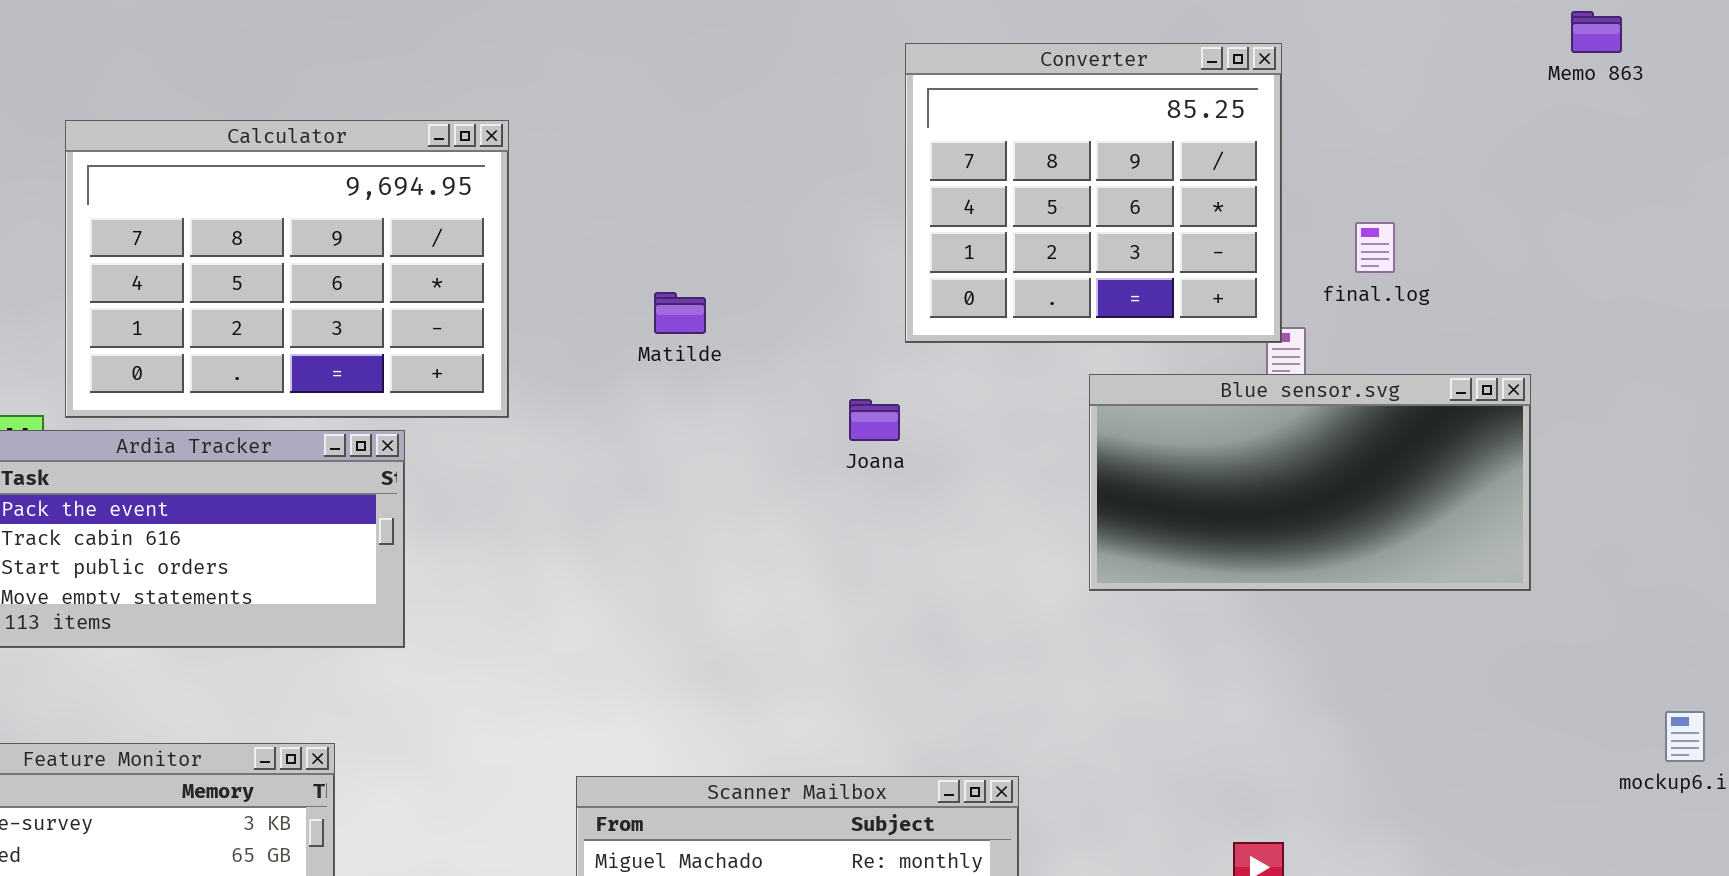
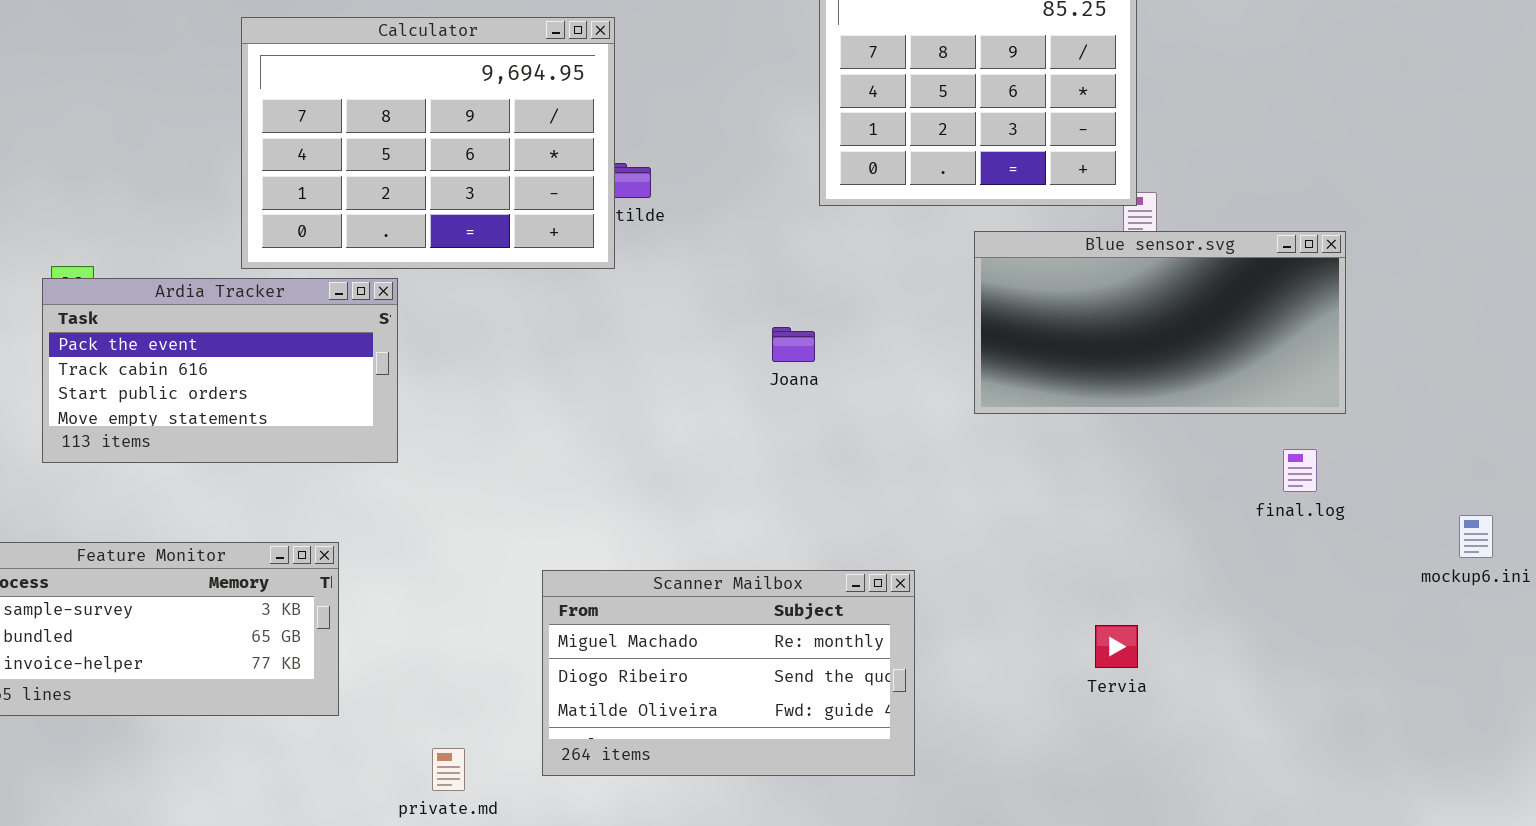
Calculator: [65,120,509,418] -> [241,17,615,269], moved
final.log: [1355,222,1395,273] -> [1283,449,1317,492], moved
Joana: [849,399,900,441] -> [772,327,815,362], moved

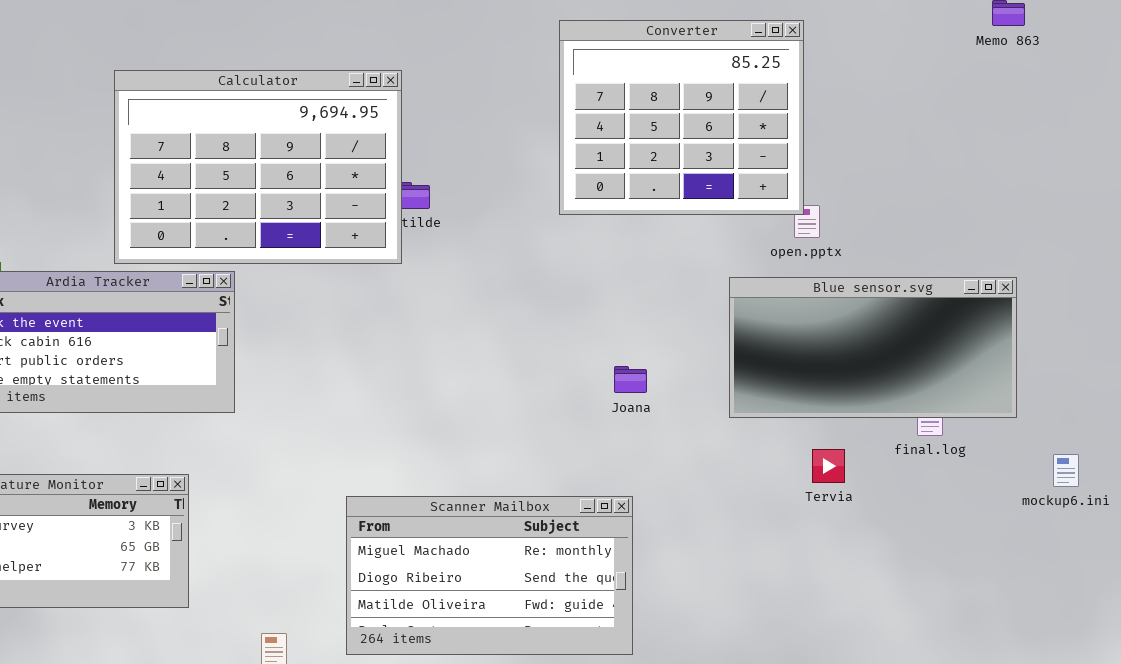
Blue sensor.svg: [974,231,1346,414] -> [729,277,1017,418], moved
Joana: [772,327,815,362] -> [614,366,647,393], moved
Tervia: [1095,625,1138,668] -> [812,449,845,483], moved

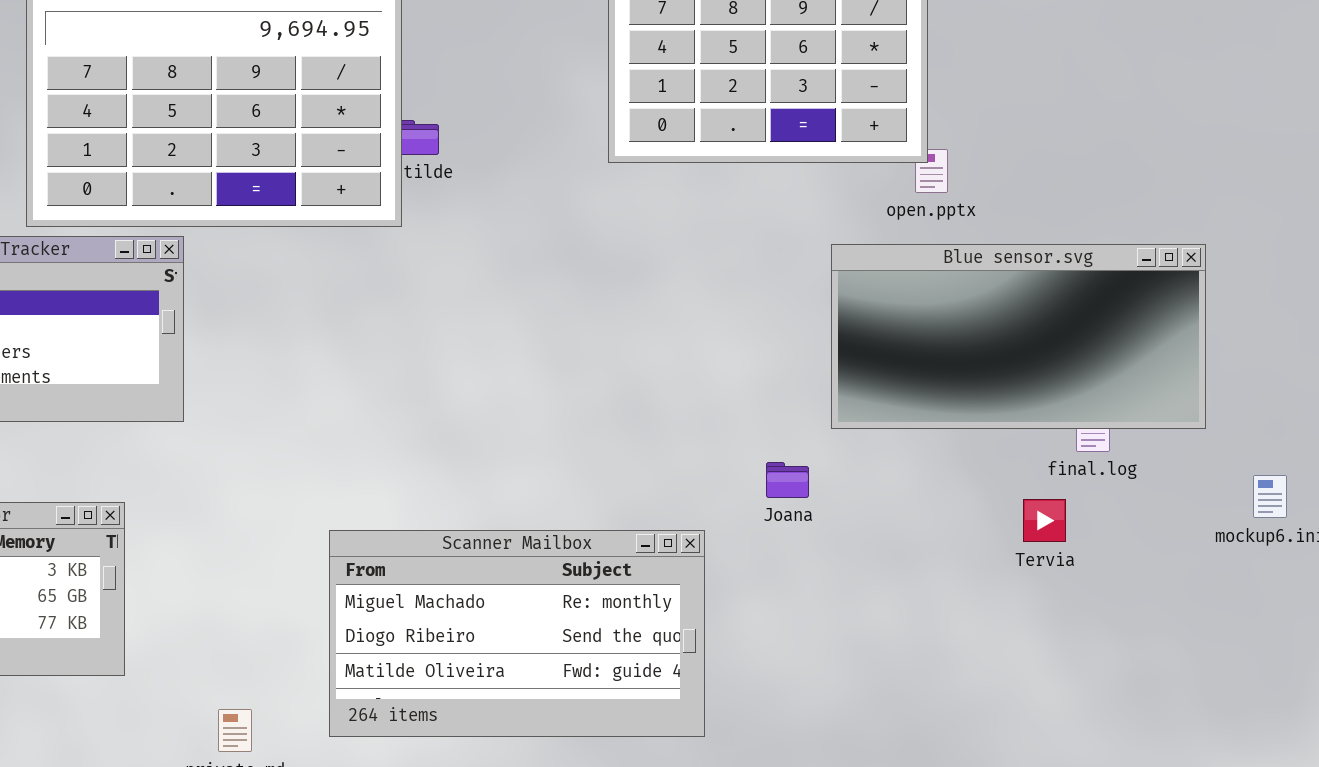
Joana: [614,366,647,393] -> [766,462,809,498], moved
Tervia: [812,449,845,483] -> [1023,499,1066,542], moved

